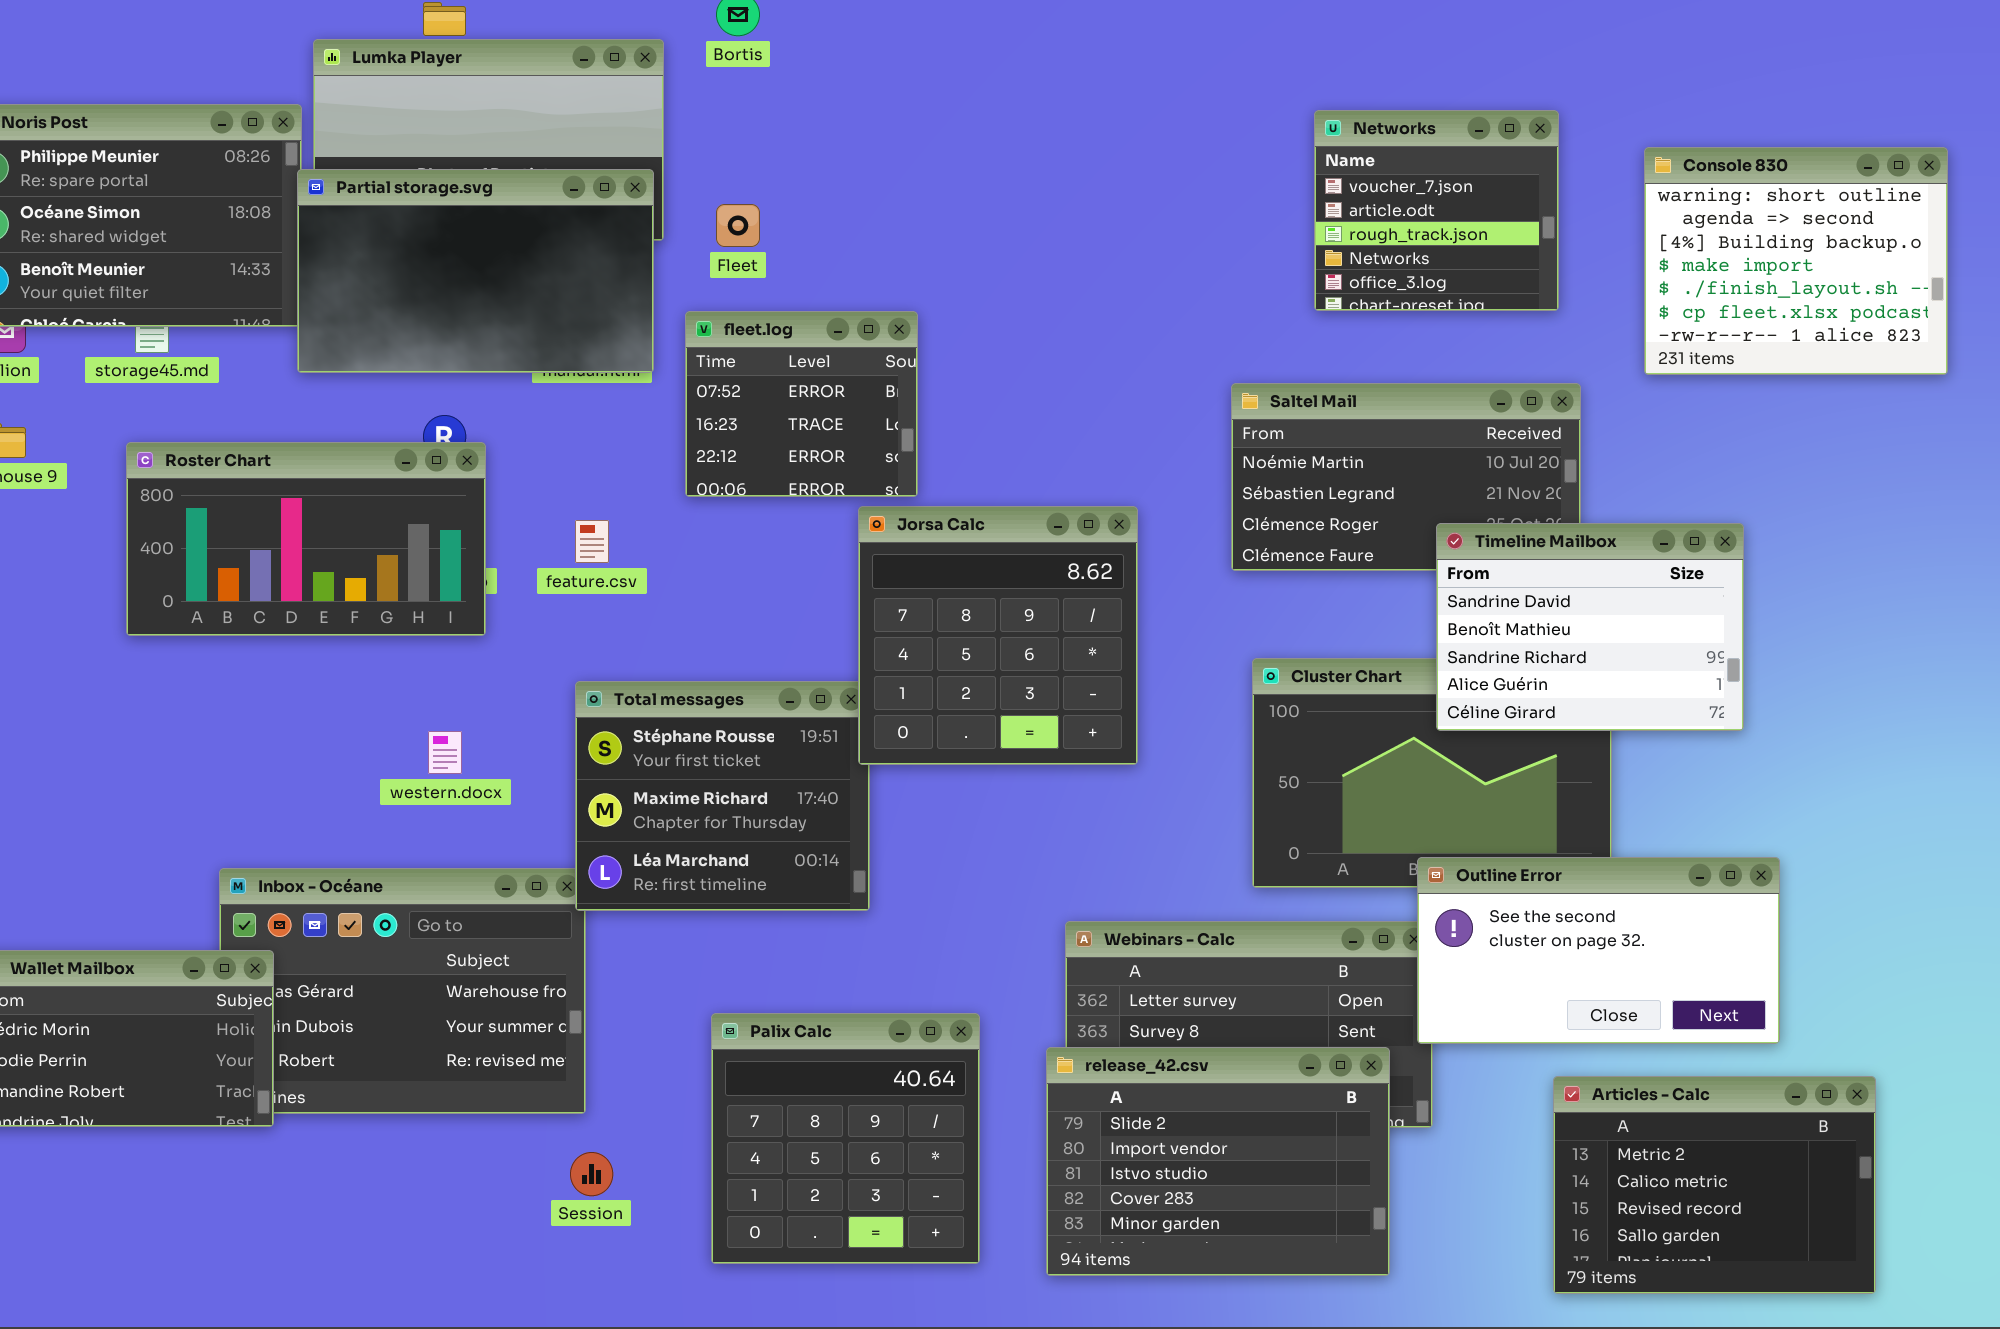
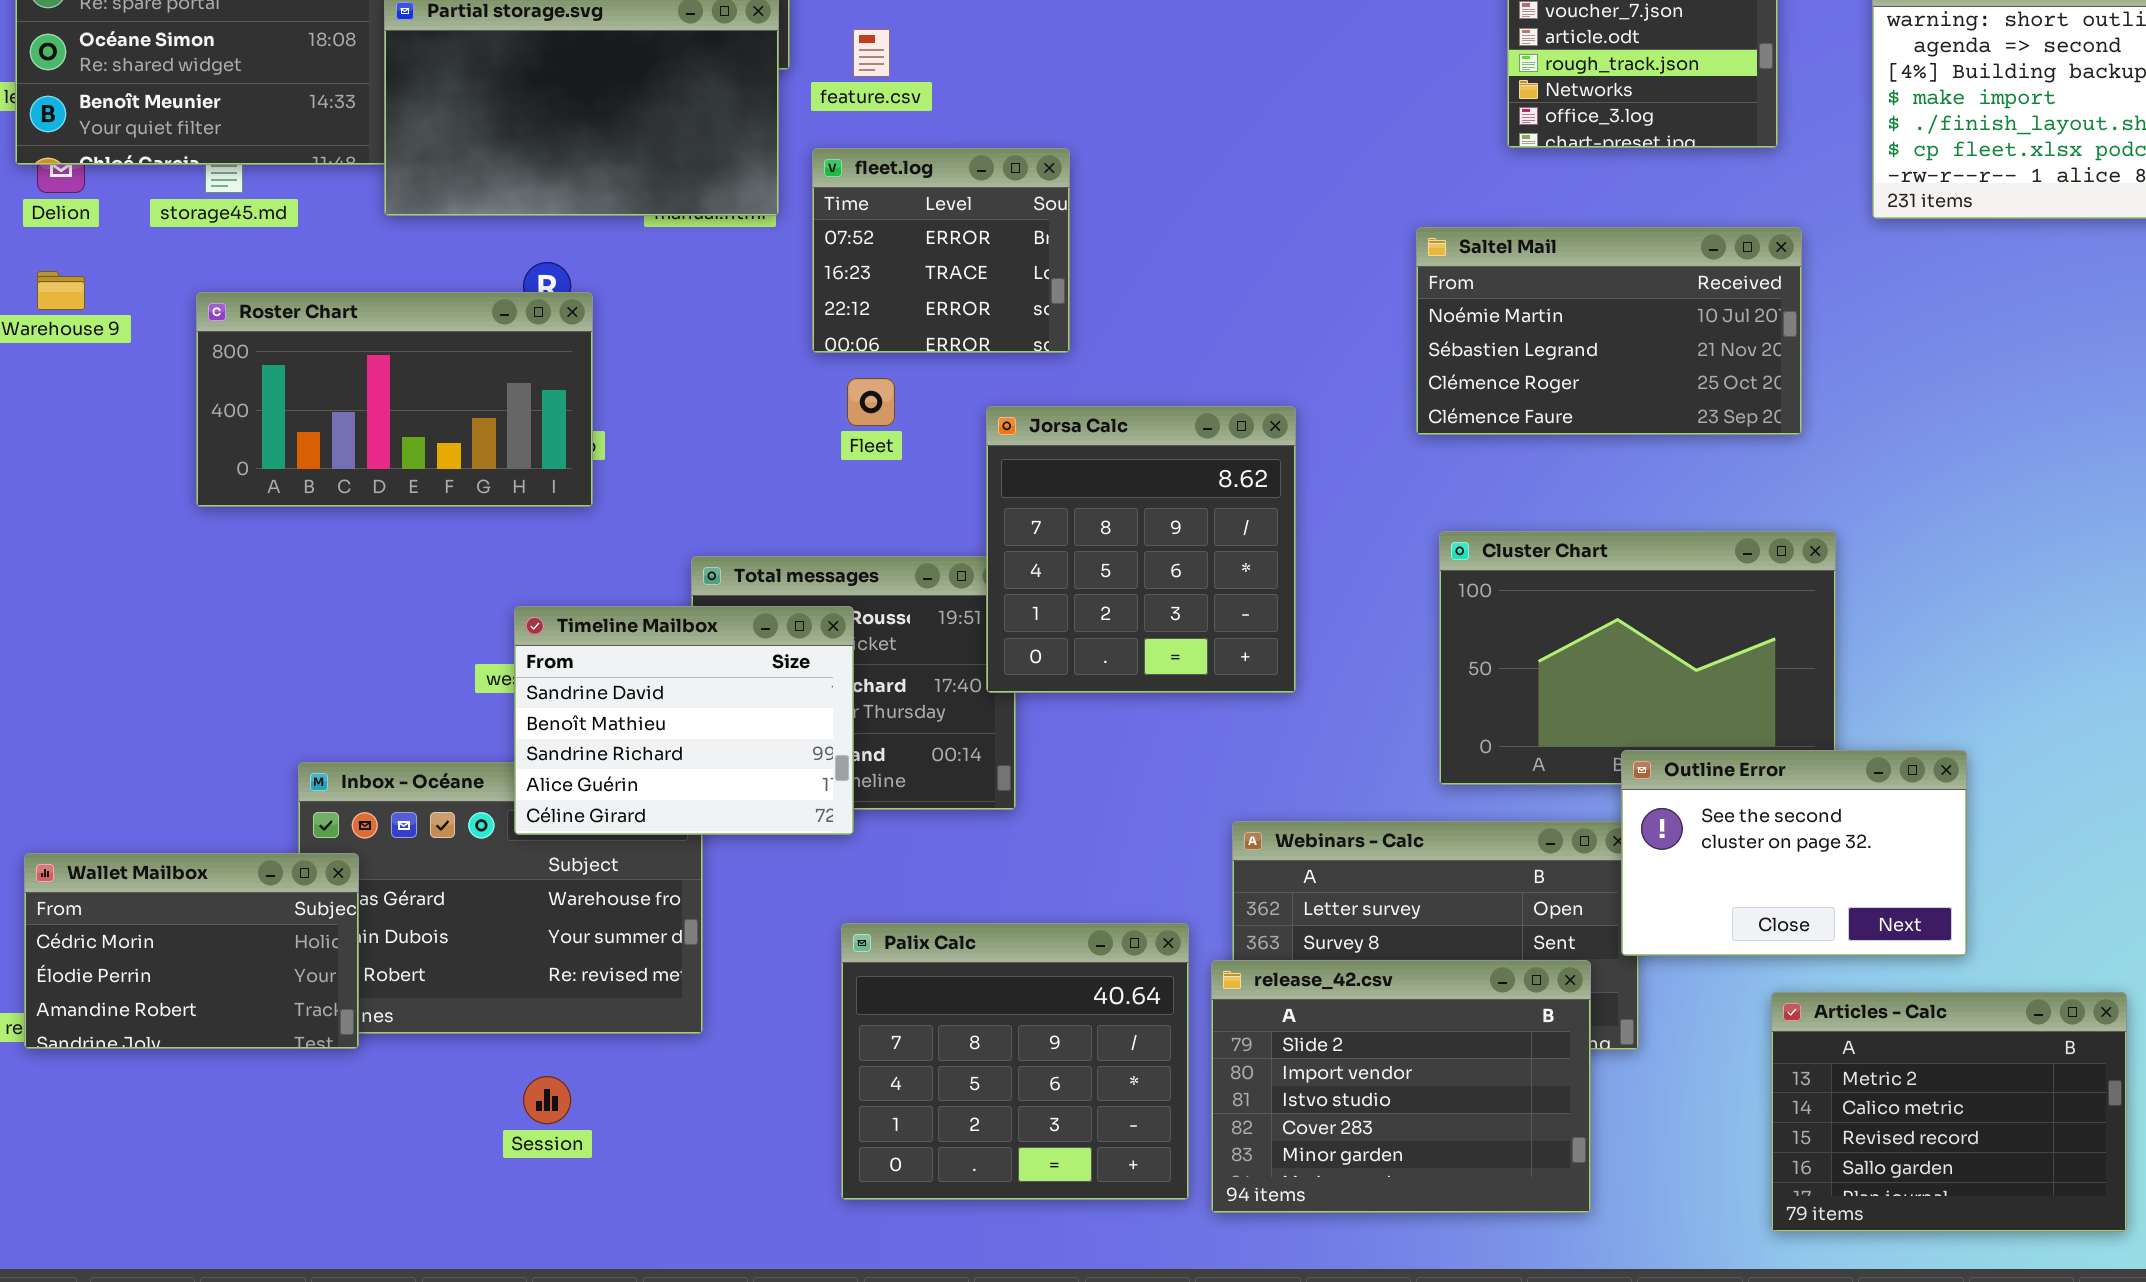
Fleet: [716,204,760,247] -> [847,378,895,426], moved
Jorsa Calc: [858,506,1138,765] -> [986,406,1296,693], moved
feature.csv: [575,520,609,563] -> [853,29,890,77], moved
Timeline Mailbox: [1436,523,1744,731] -> [514,606,854,835], moved
Outline Error: [1417,857,1780,1044] -> [1621,750,1967,956], resized
Palix Calc: [711,1013,980,1264] -> [841,923,1189,1200], resized
Session: [570,1152,613,1196] -> [523,1076,571,1124], moved

